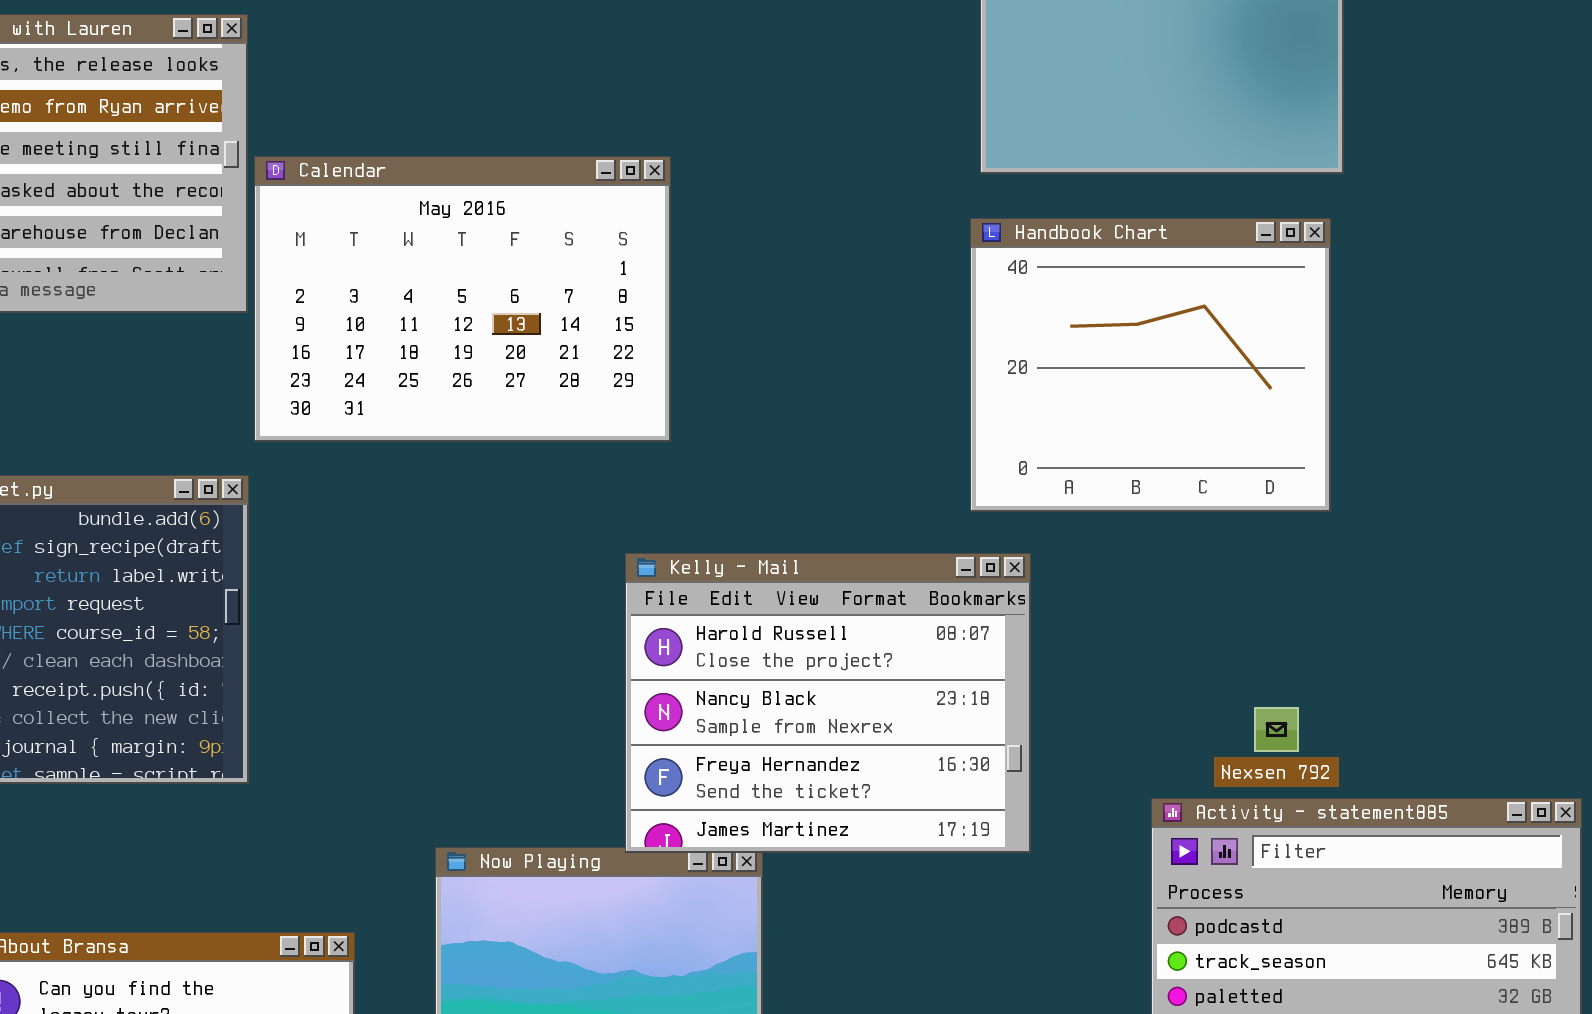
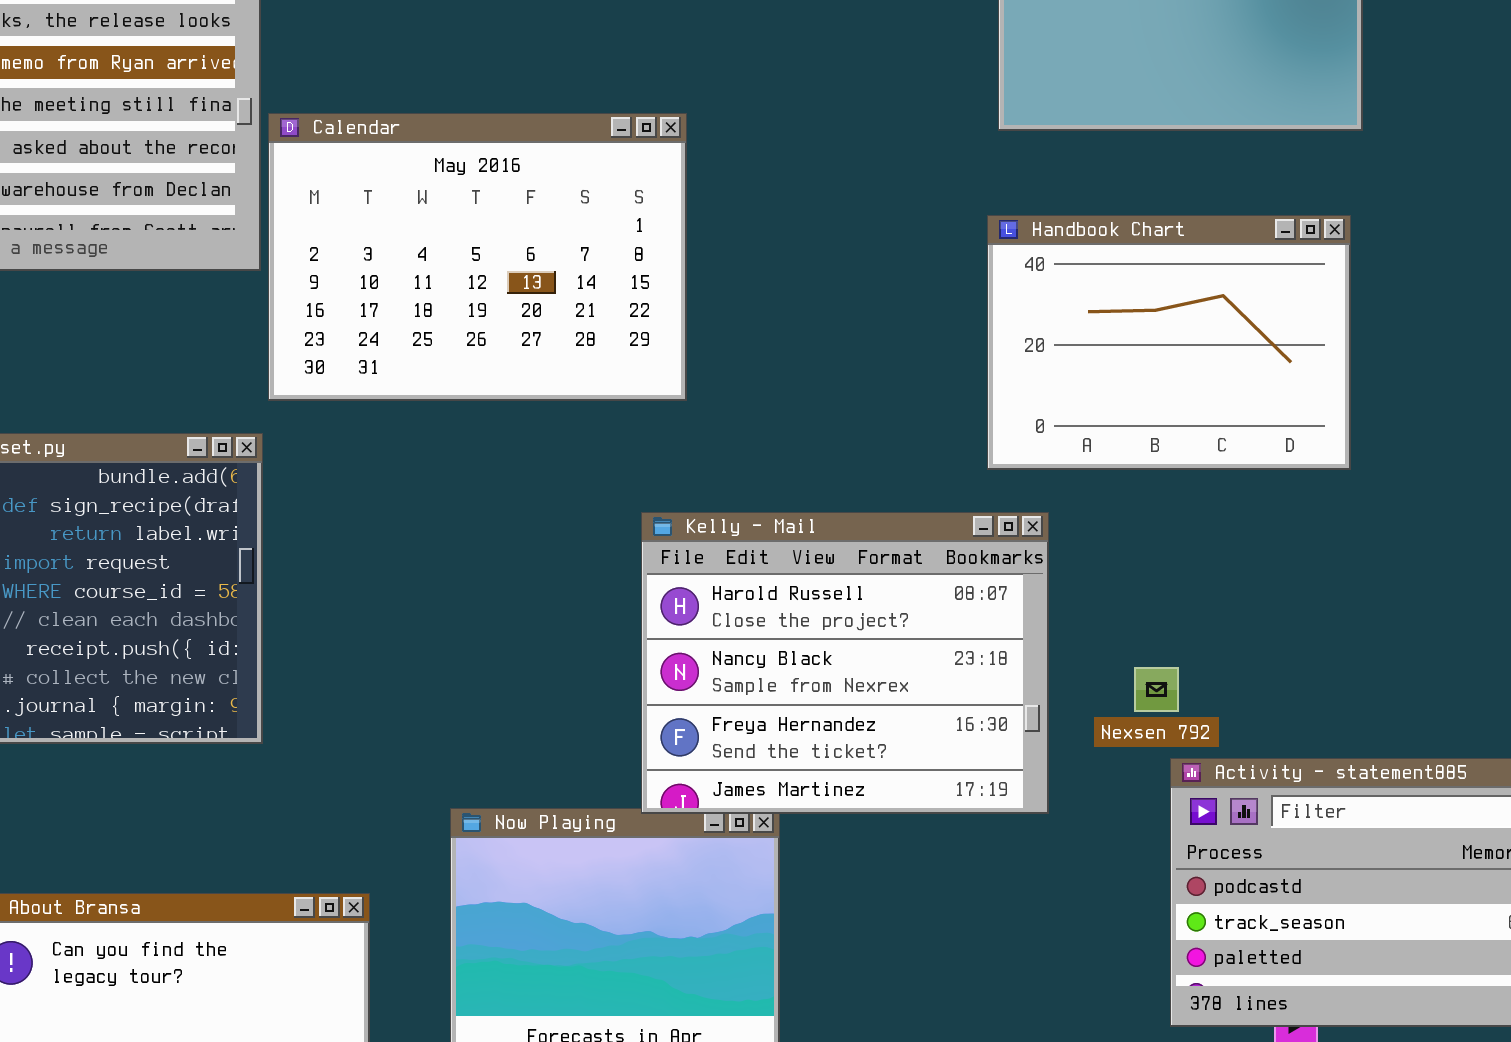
Handbook Chart: [970,218,1331,512] -> [987,215,1351,470], resized
Nexsen 792: [1254,707,1299,752] -> [1134,667,1179,712], moved

